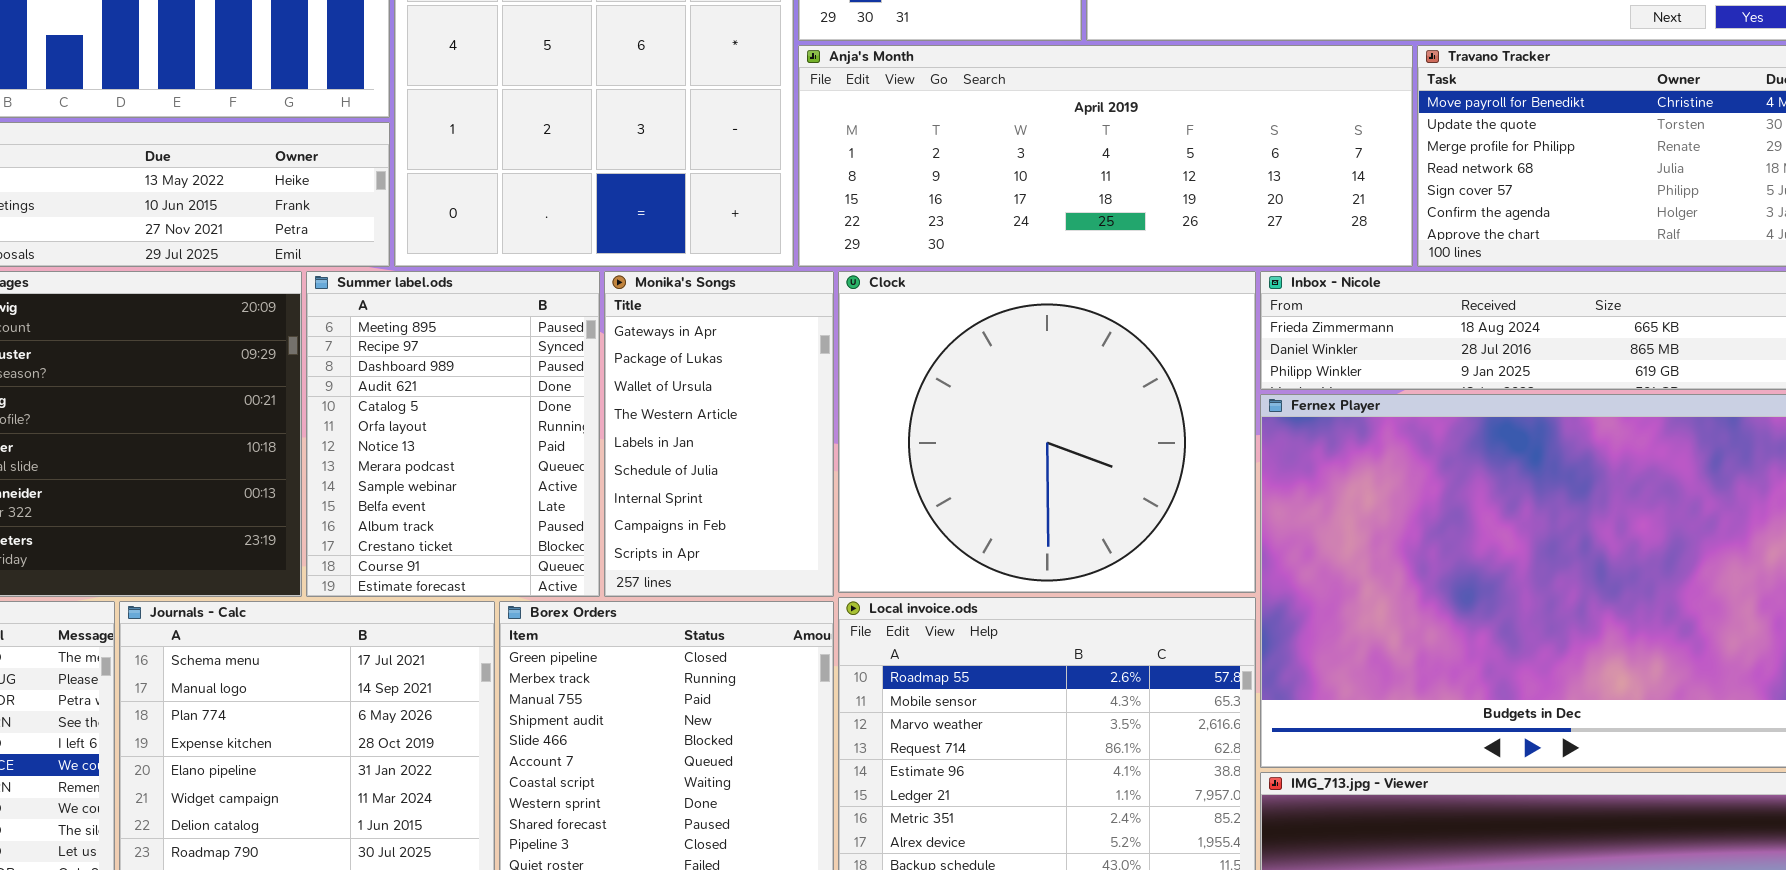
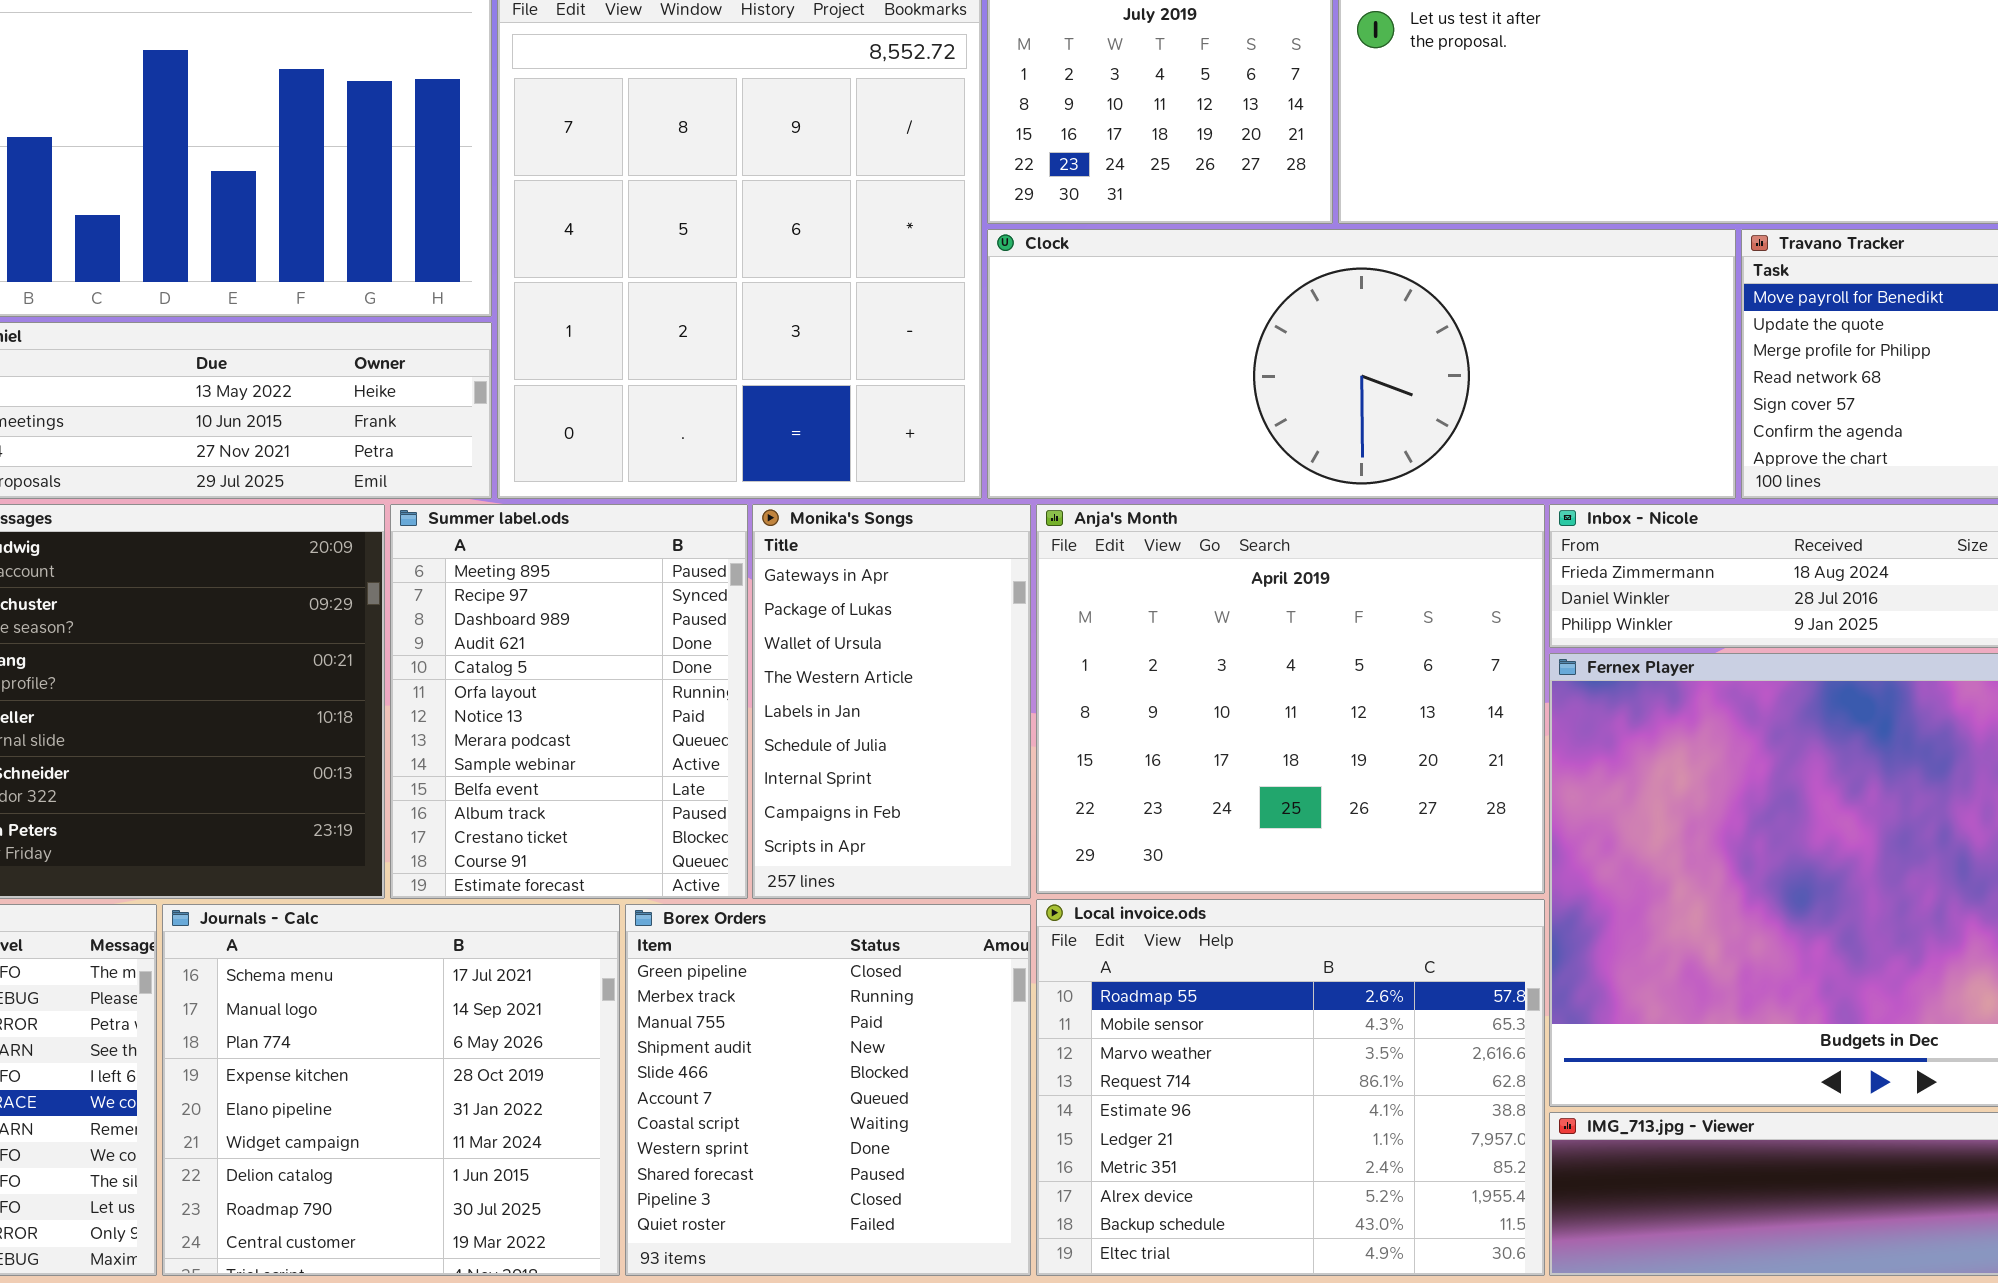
Anja's Month: [798,45,1413,267] -> [1036,504,1545,894], moved, resized
Clock: [838,271,1256,593] -> [987,229,1736,499], moved, resized

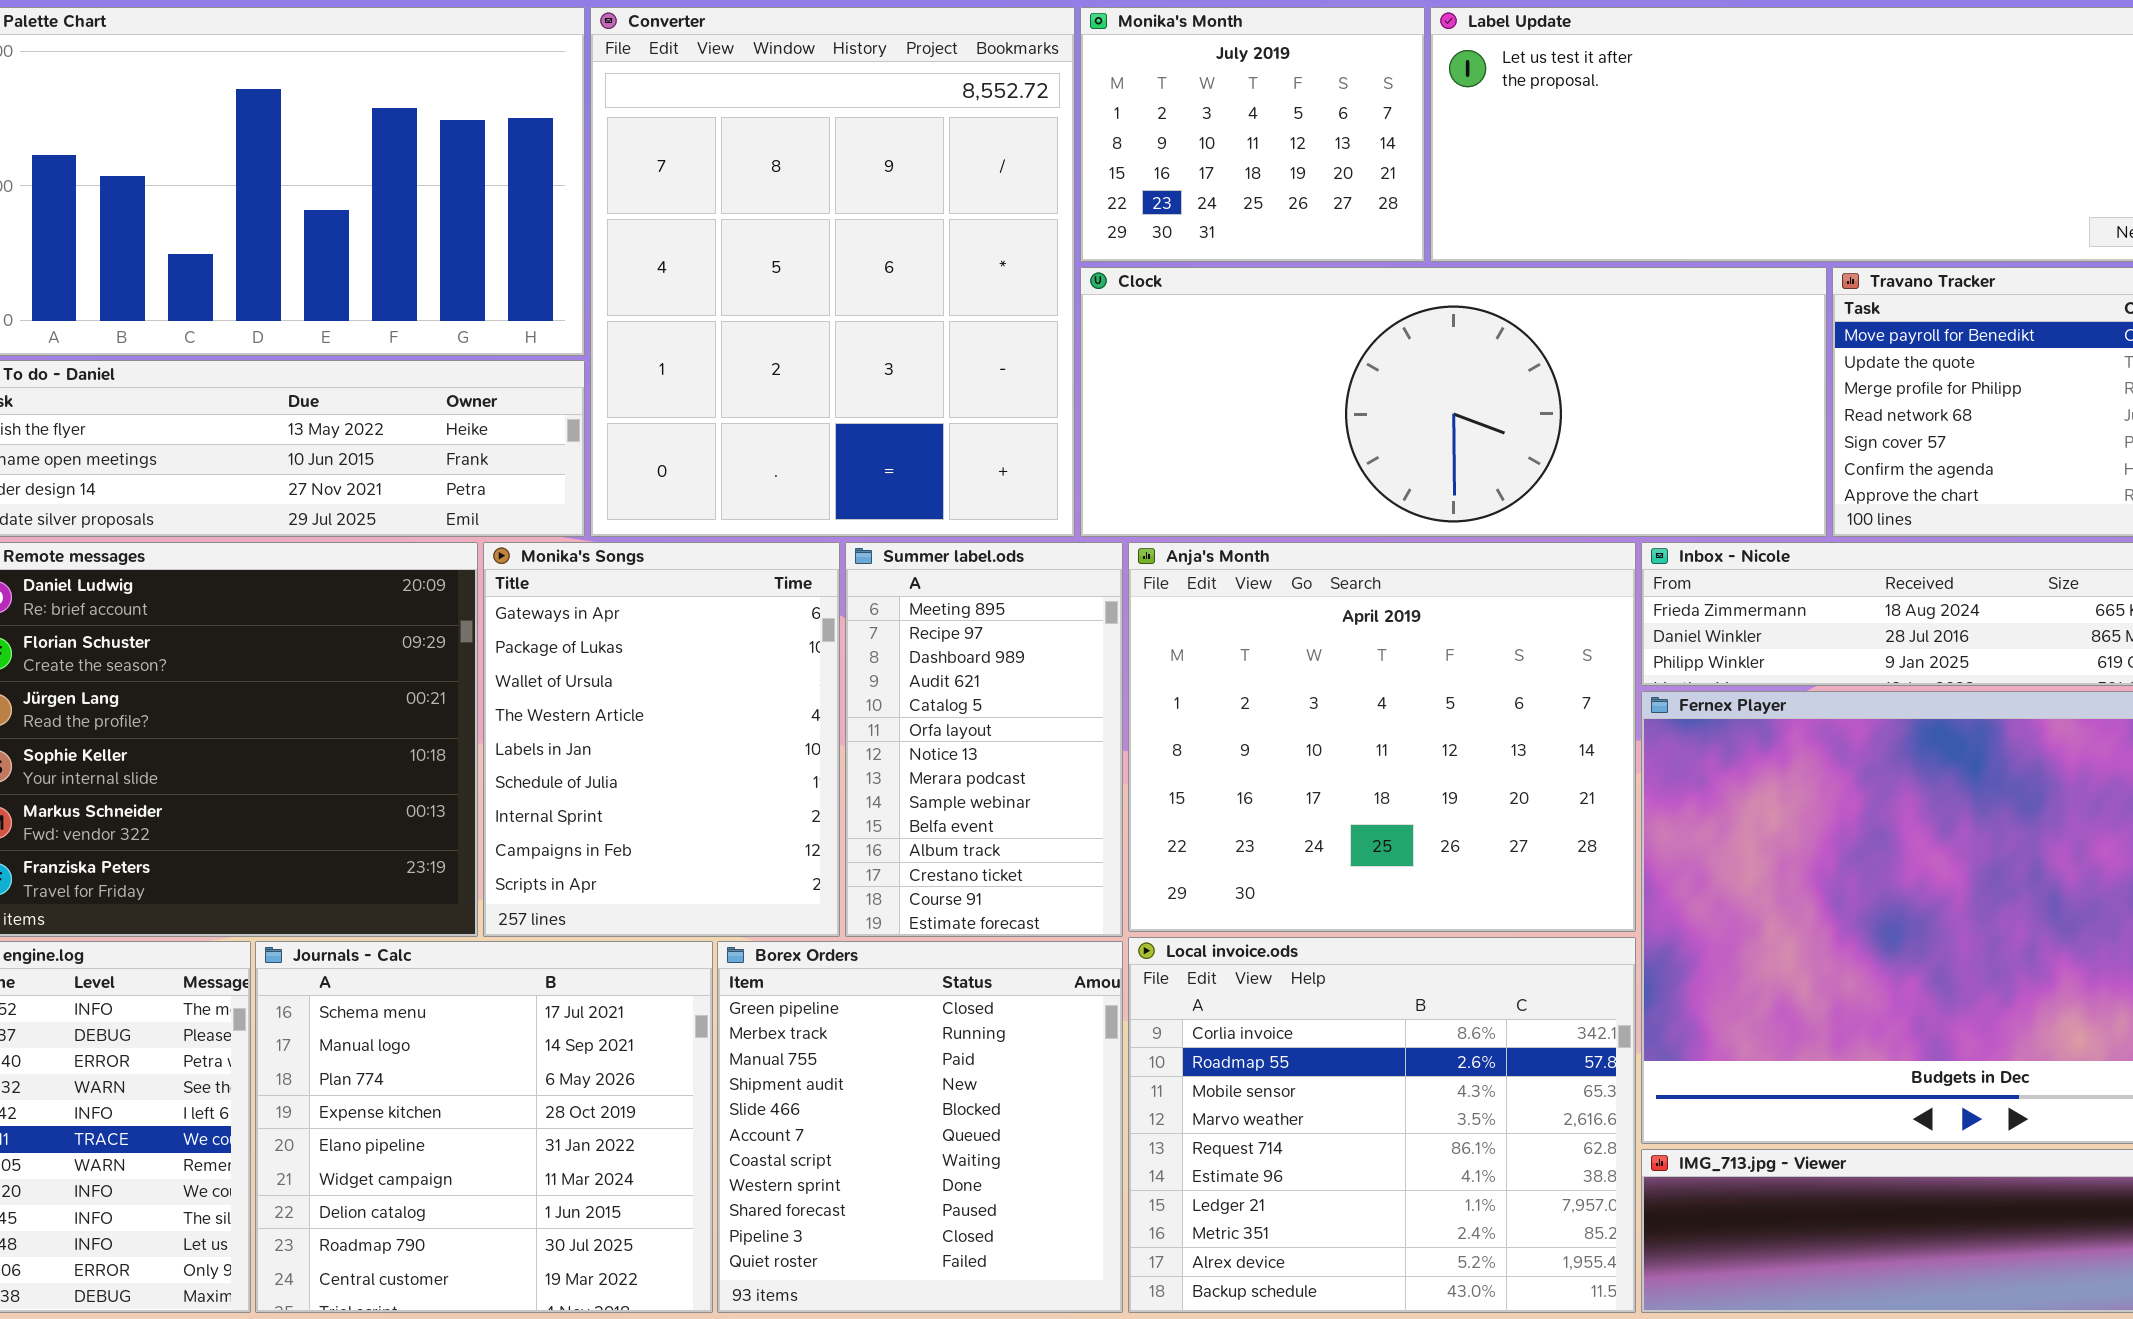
Summer label.ods: [390,504,748,899] -> [845,542,1123,937], moved, resized
Monika's Songs: [752,504,1031,899] -> [483,542,840,937], moved, resized
Local invoice.ods: [1036,899,1545,1276] -> [1128,937,1636,1313], scrolled up 1 row

